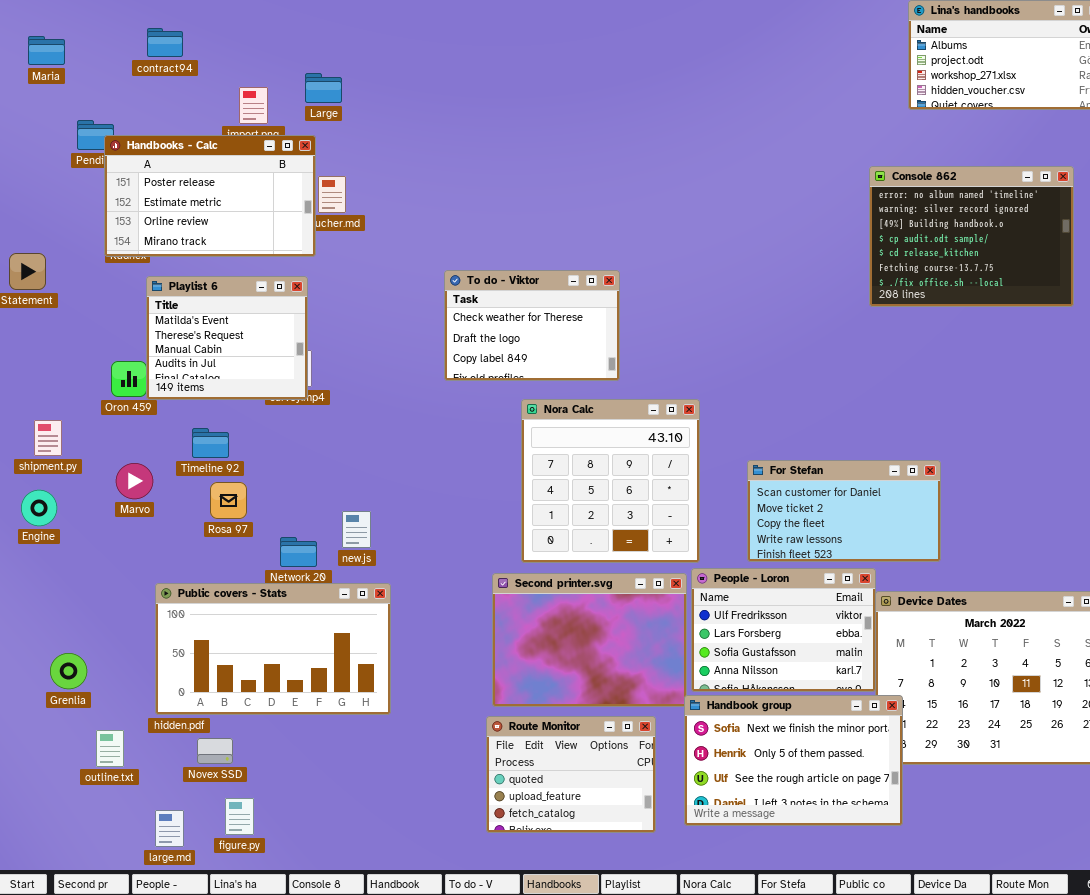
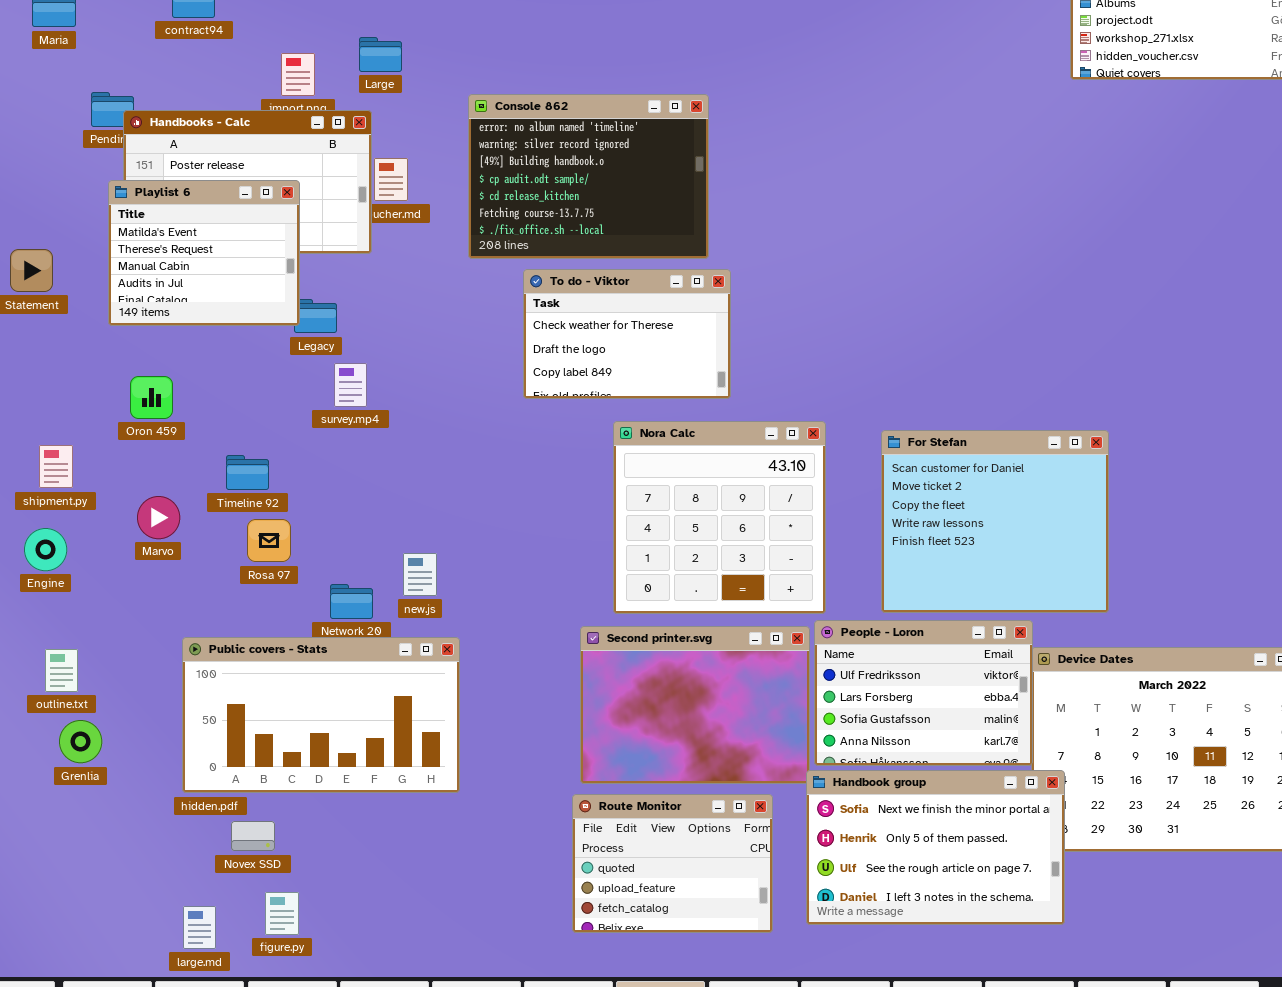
Console 862: [869,166,1074,307] -> [468,94,709,259], moved
Playlist 6: [146,276,308,400] -> [108,180,300,326], moved
For Stefan: [747,460,941,562] -> [881,430,1109,613], resized
outline.txt: [96,730,124,767] -> [45,649,78,692], moved

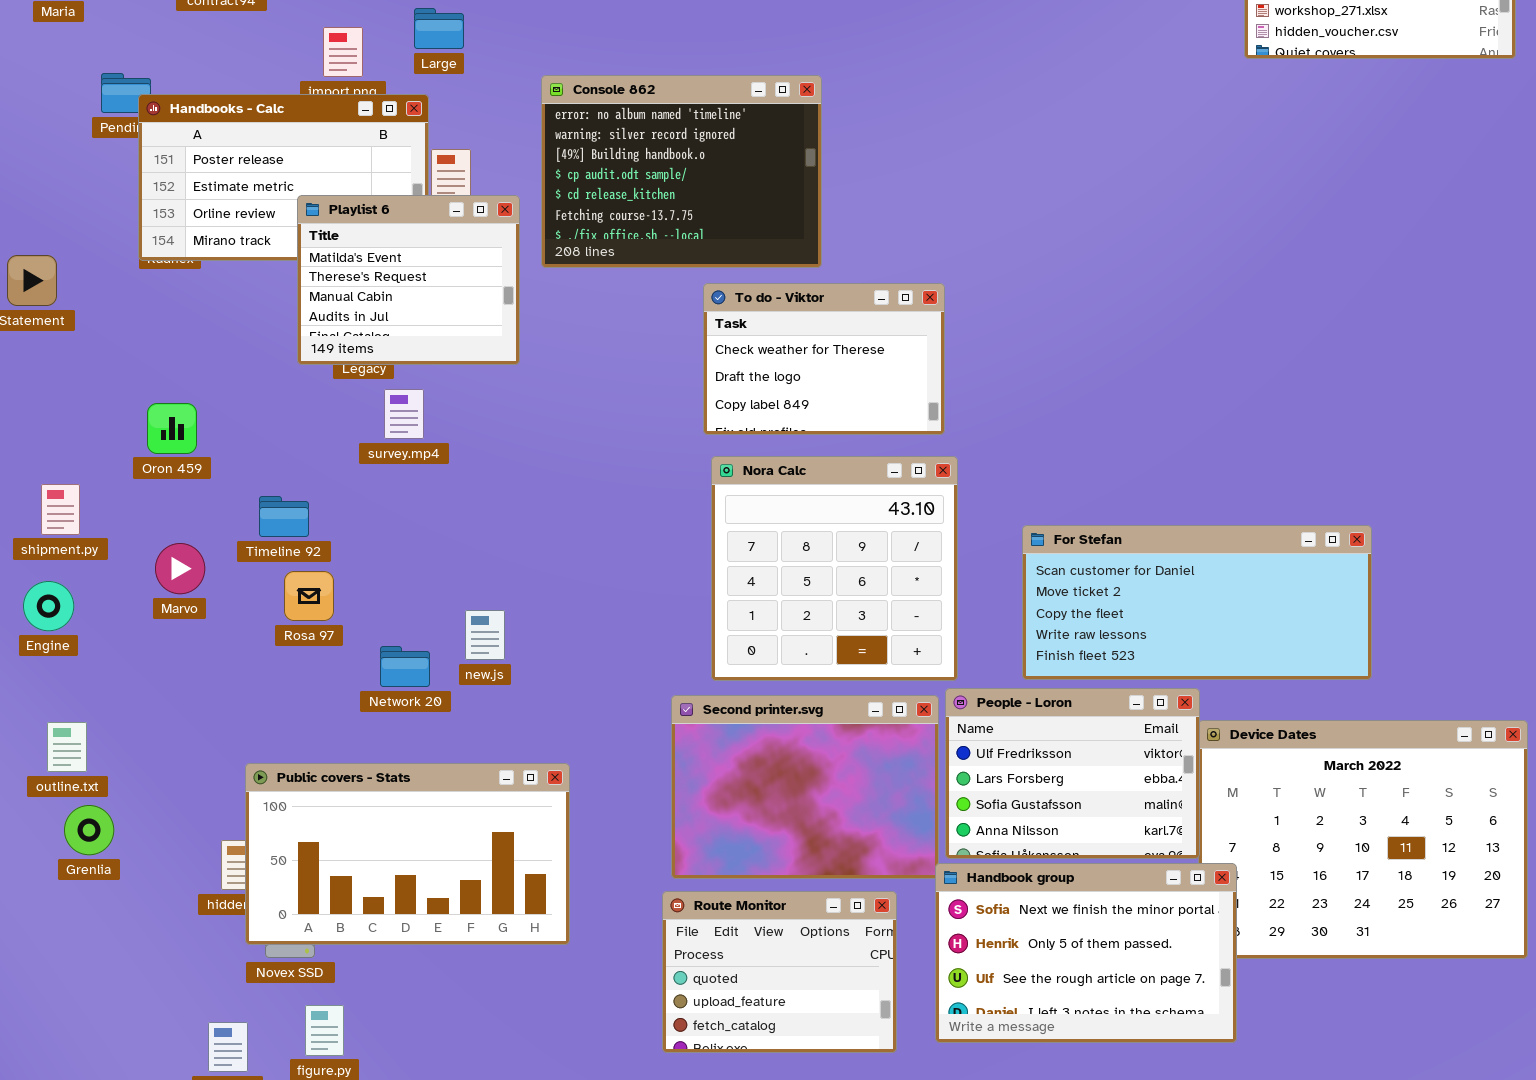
Playlist 6: [108,180,300,326] -> [297,195,520,365], moved
To do - Viktor: [523,269,731,399] -> [703,283,945,435], moved
For Stefan: [881,430,1109,613] -> [1022,525,1372,680], resized
Public covers - Stats: [182,637,460,793] -> [245,763,570,945], moved

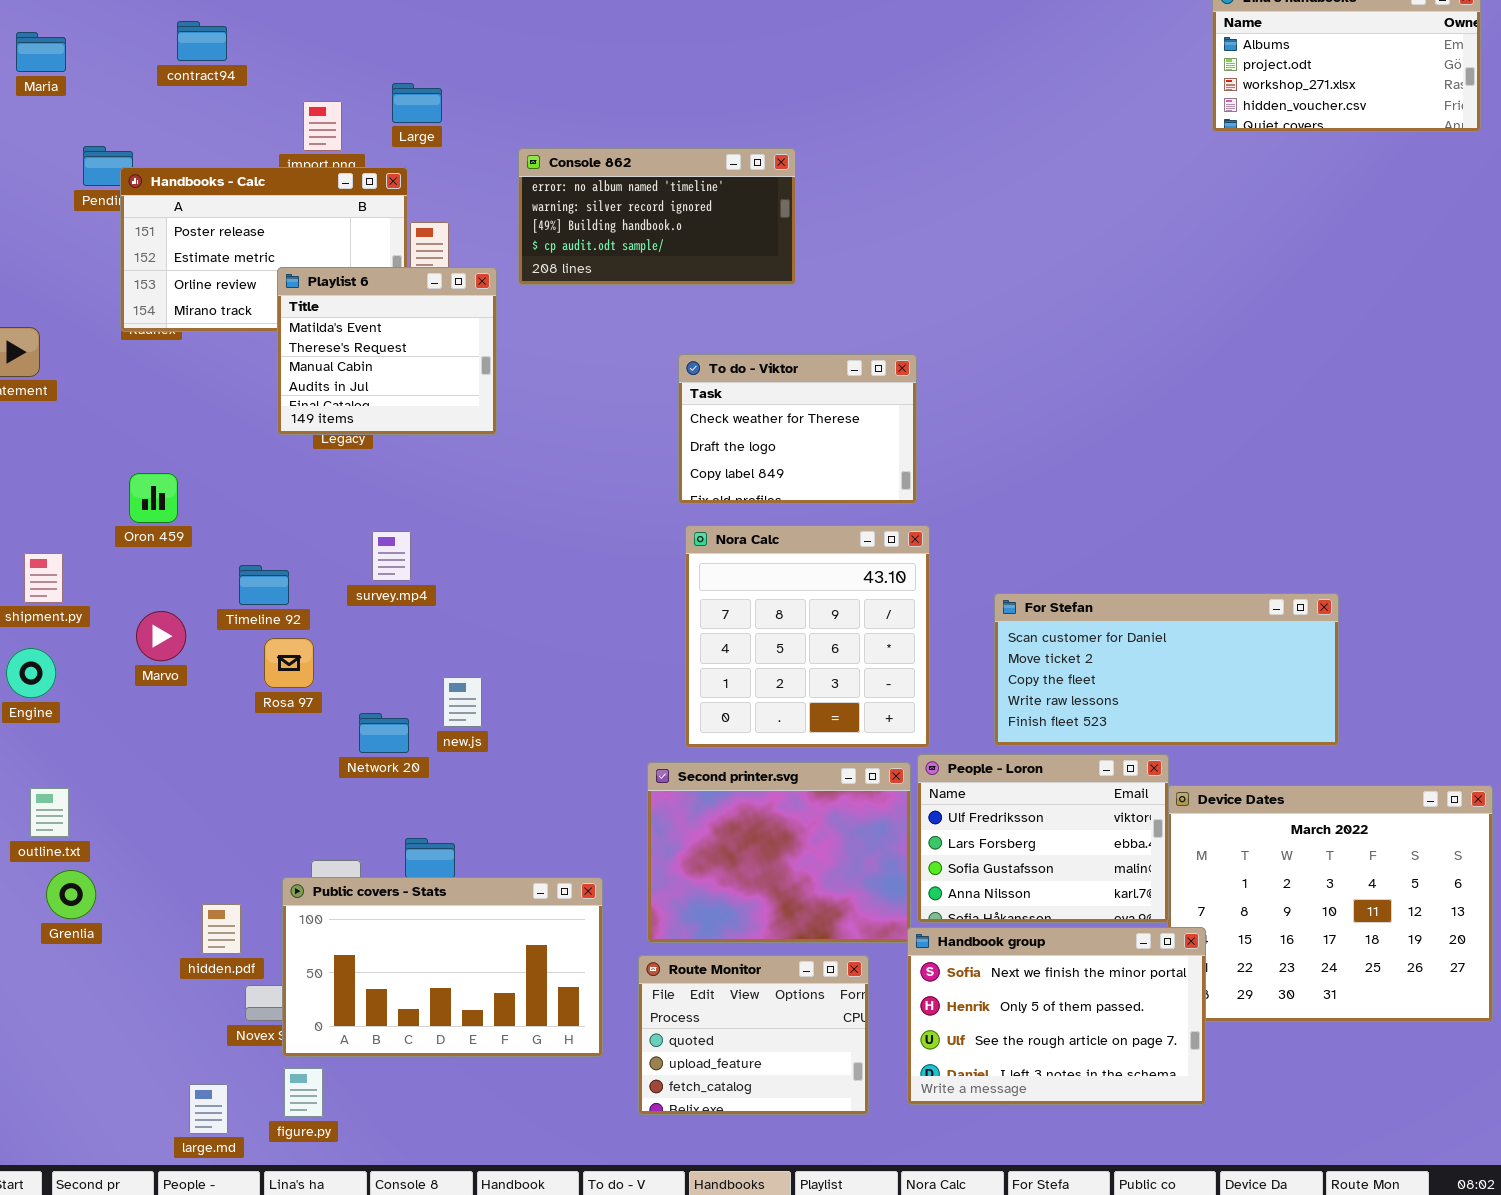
Console 862: [541,75,822,268] -> [518,148,796,285], resized
survey.mp4: [384,389,424,439] -> [372,531,411,581], moved
Public covers - Stats: [245,763,570,945] -> [282,877,603,1057], moved

